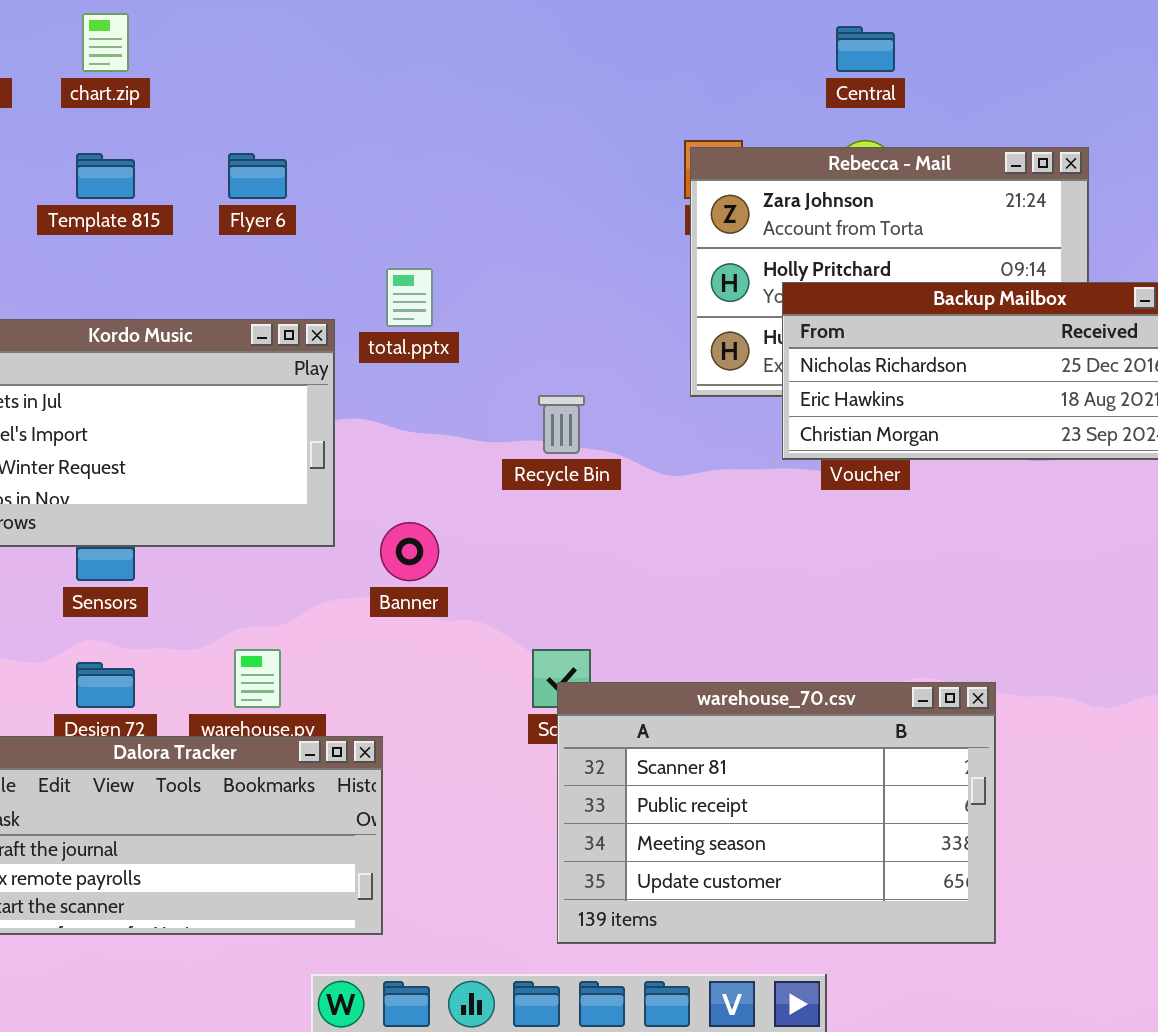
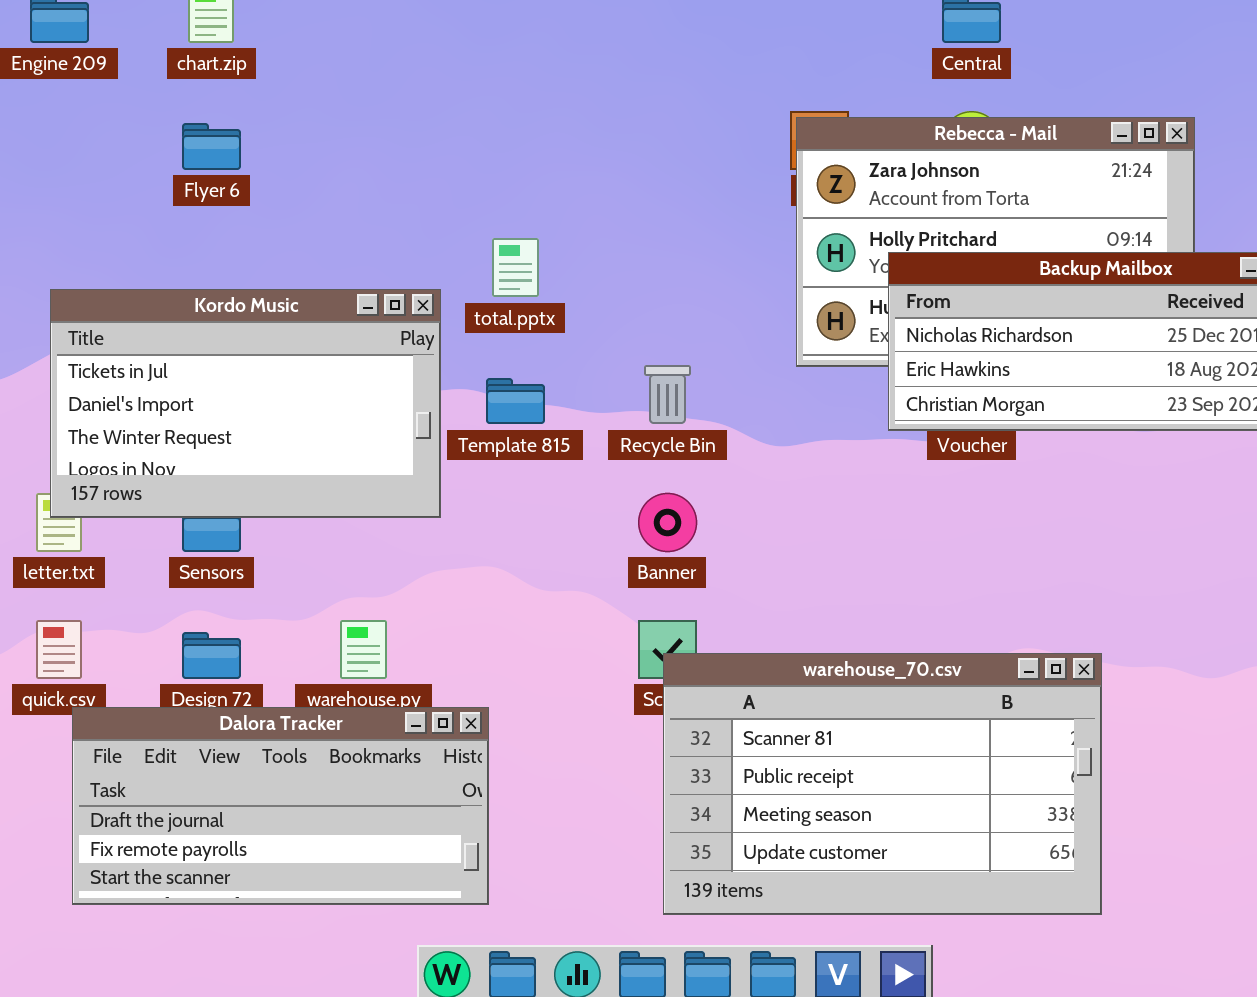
Template 815: [76,153,135,199] -> [486,378,545,424], moved
Flyer 6: [228,153,287,199] -> [182,123,241,170], moved
Banner: [380,522,439,581] -> [638,493,697,552], moved

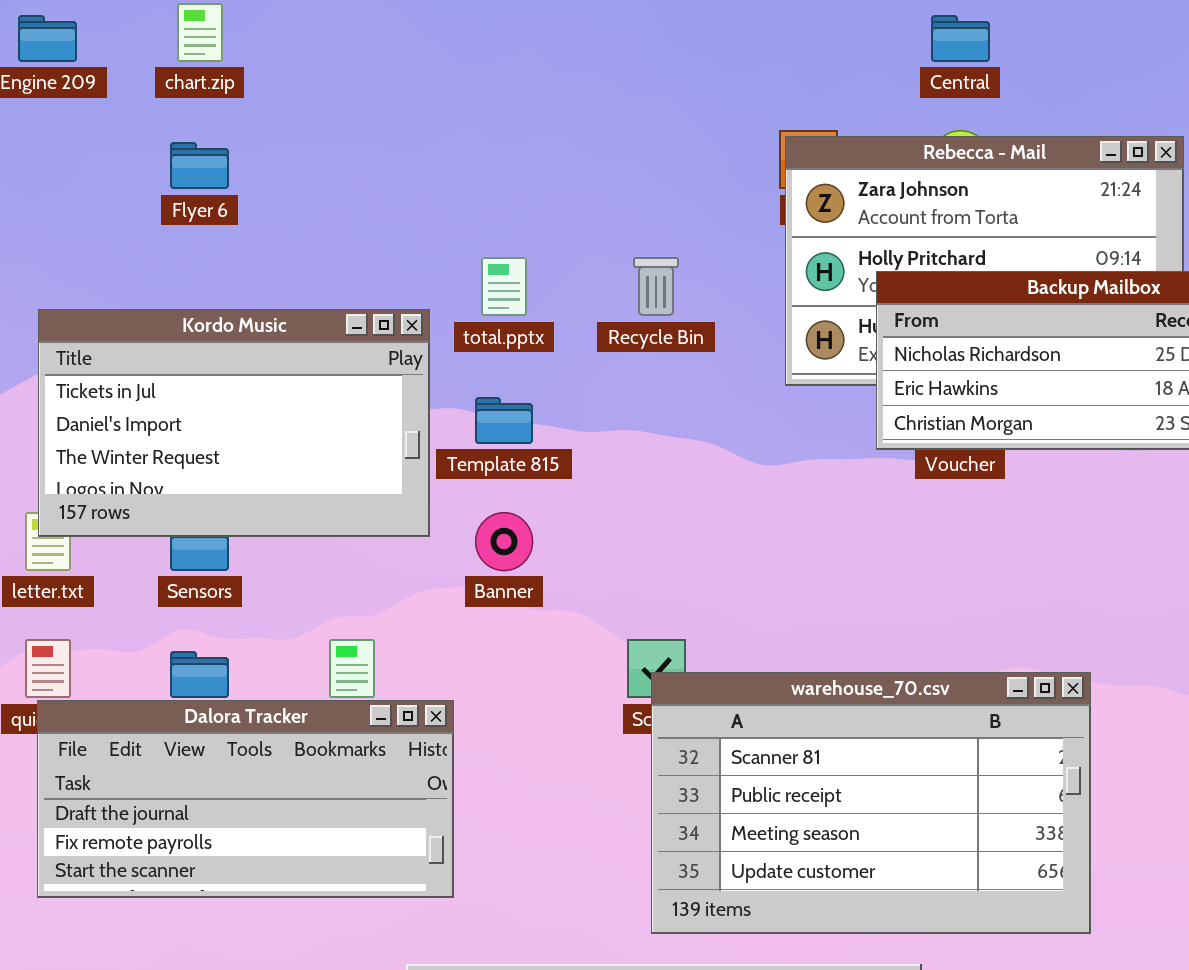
Recycle Bin: [644,365,691,424] -> [633,257,679,316], moved
Banner: [638,493,697,552] -> [475,512,533,571], moved
Dalora Tracker: [72,707,489,905] -> [37,700,454,898], moved

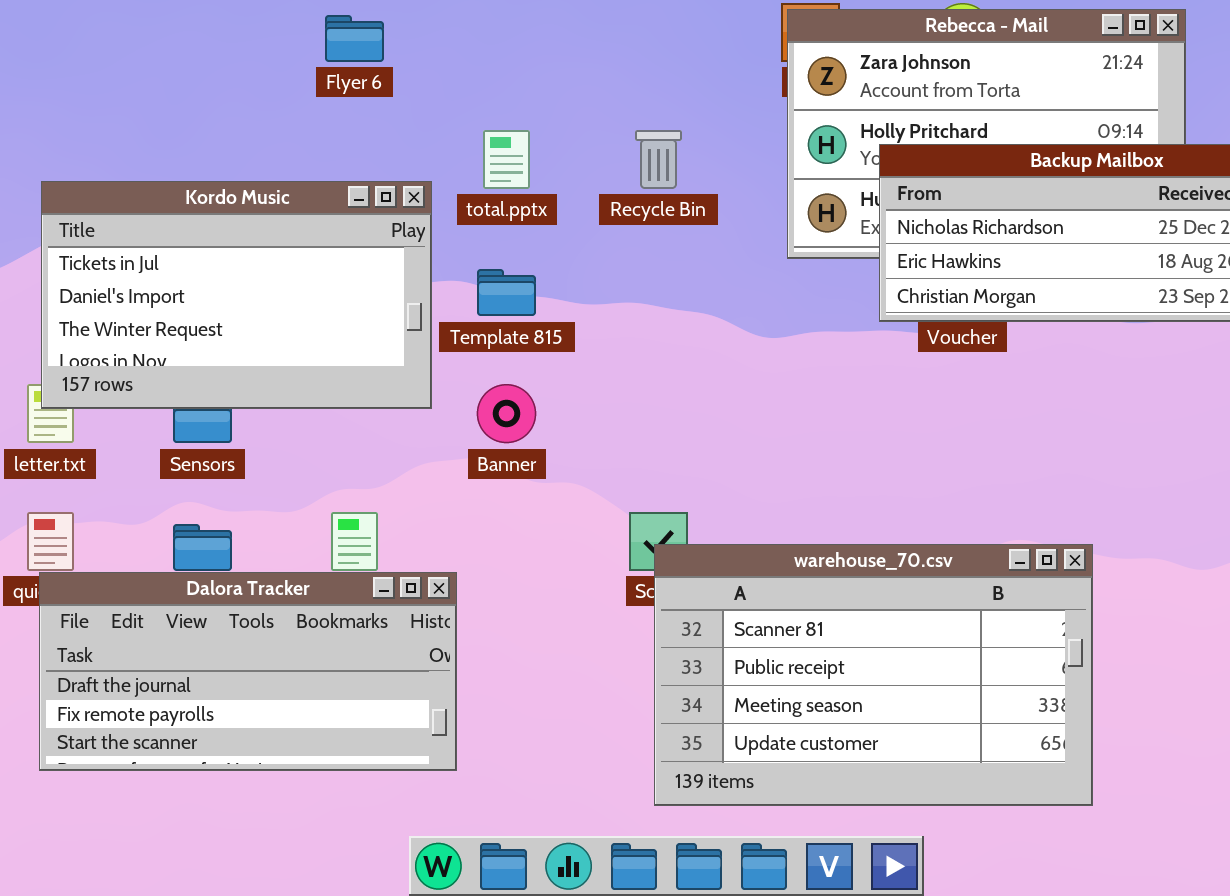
Flyer 6: [170,142,229,189] -> [325,15,384,62], moved

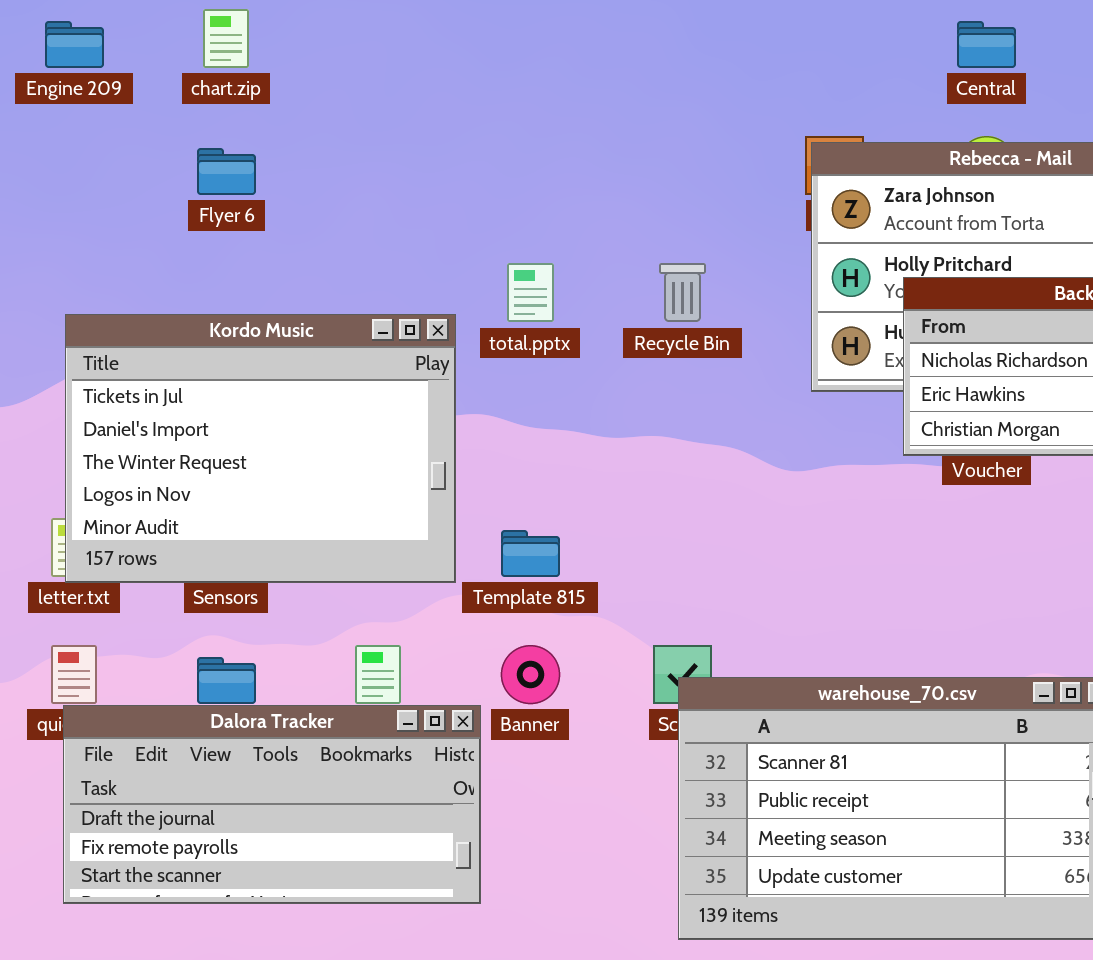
Flyer 6: [325,15,384,62] -> [197,148,256,195], moved
Kordo Music: [41,181,432,409] -> [65,314,456,583], resized
Template 815: [477,269,536,316] -> [501,530,560,577], moved
Banner: [477,384,536,443] -> [501,645,560,704], moved

